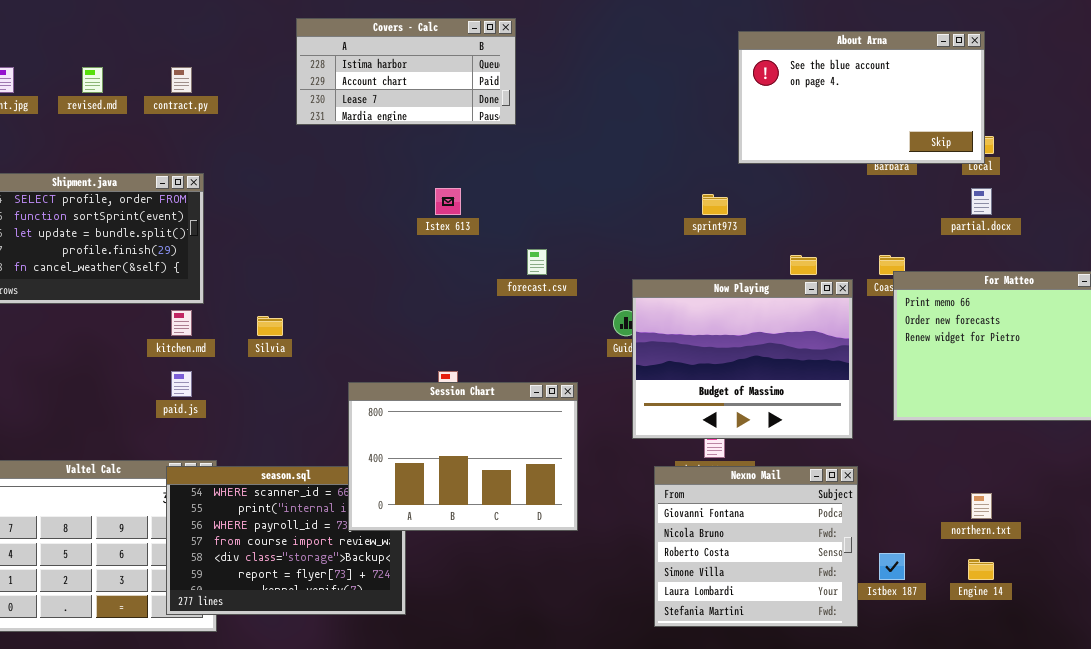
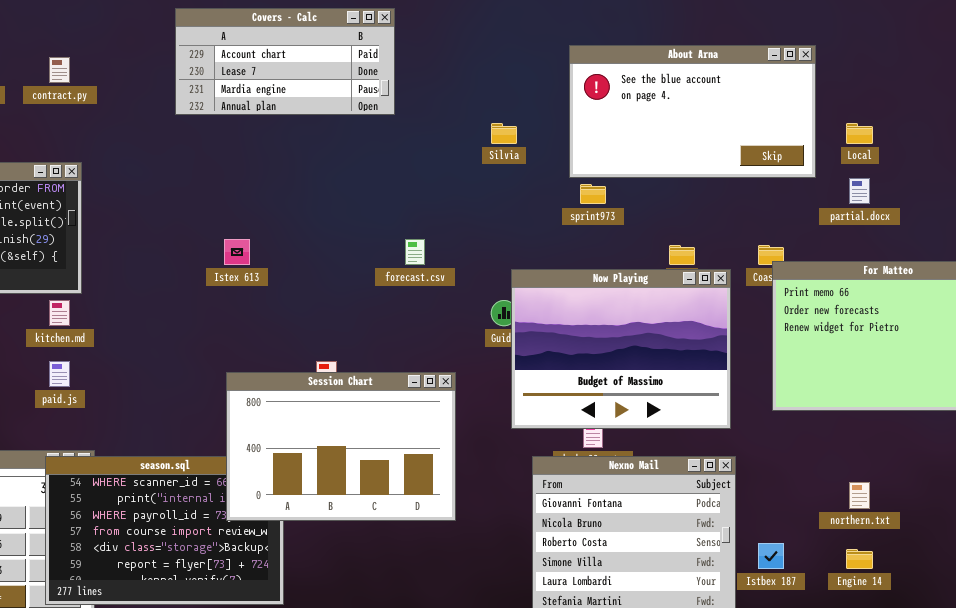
Covers - Calc: [296,18,516,125] -> [175,8,395,115], scrolled down 1 row
About Arna: [738,31,985,164] -> [569,45,816,178], moved
Istex 613: [435,188,461,215] -> [224,239,250,265], moved
Silvia: [257,316,283,336] -> [491,123,517,144], moved

